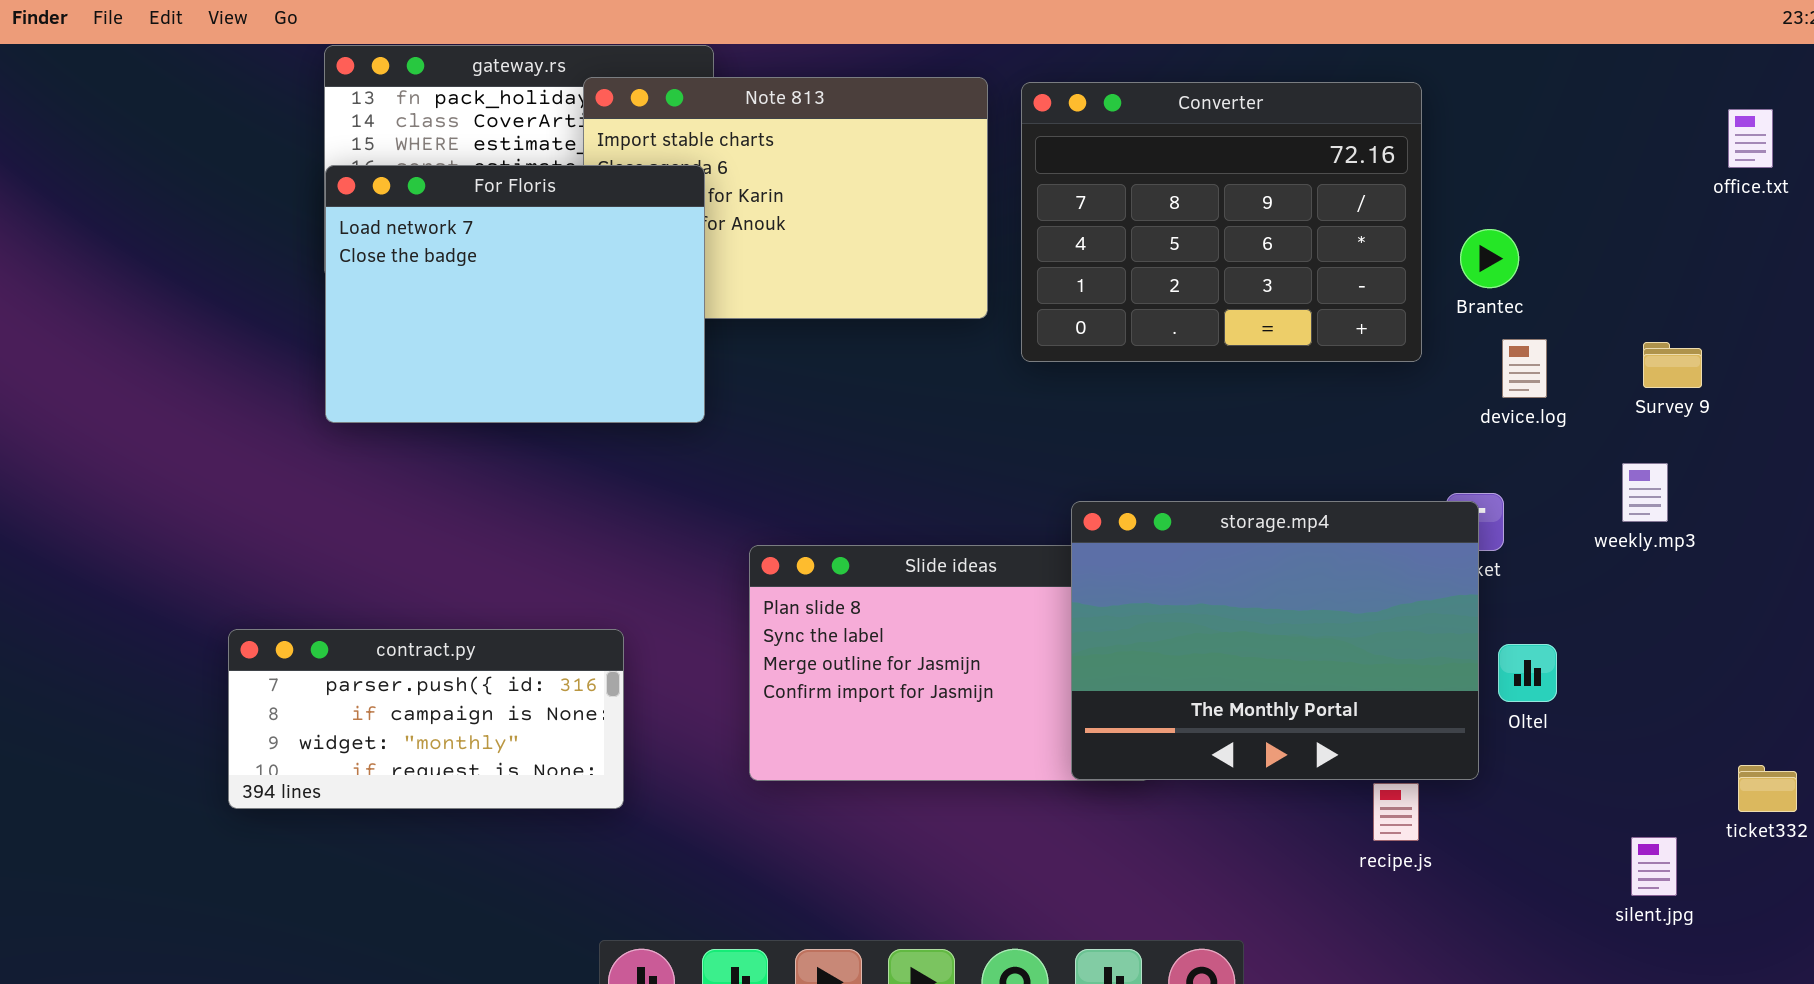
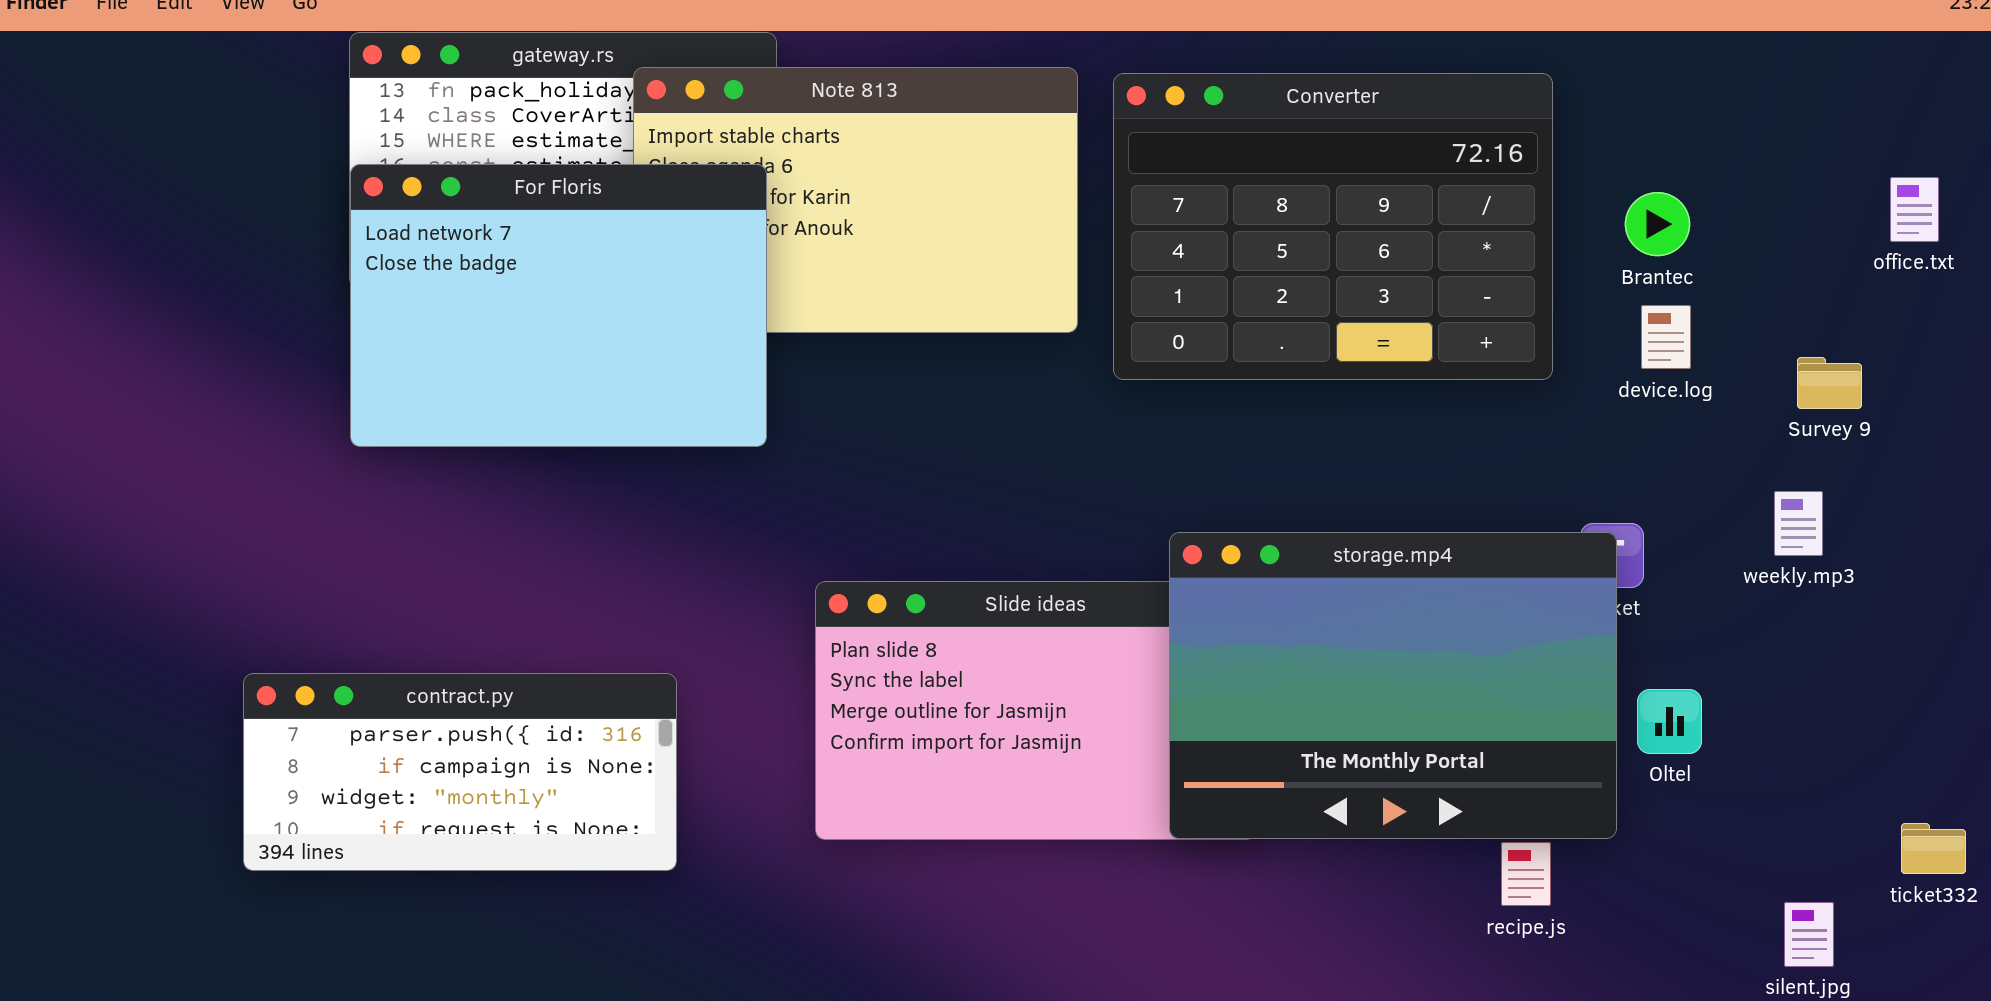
office.txt: [1728,109,1773,168] -> [1890,177,1939,242], moved
Brantec: [1460,229,1519,288] -> [1625,192,1690,256], moved
device.log: [1502,339,1547,398] -> [1641,305,1691,369], moved

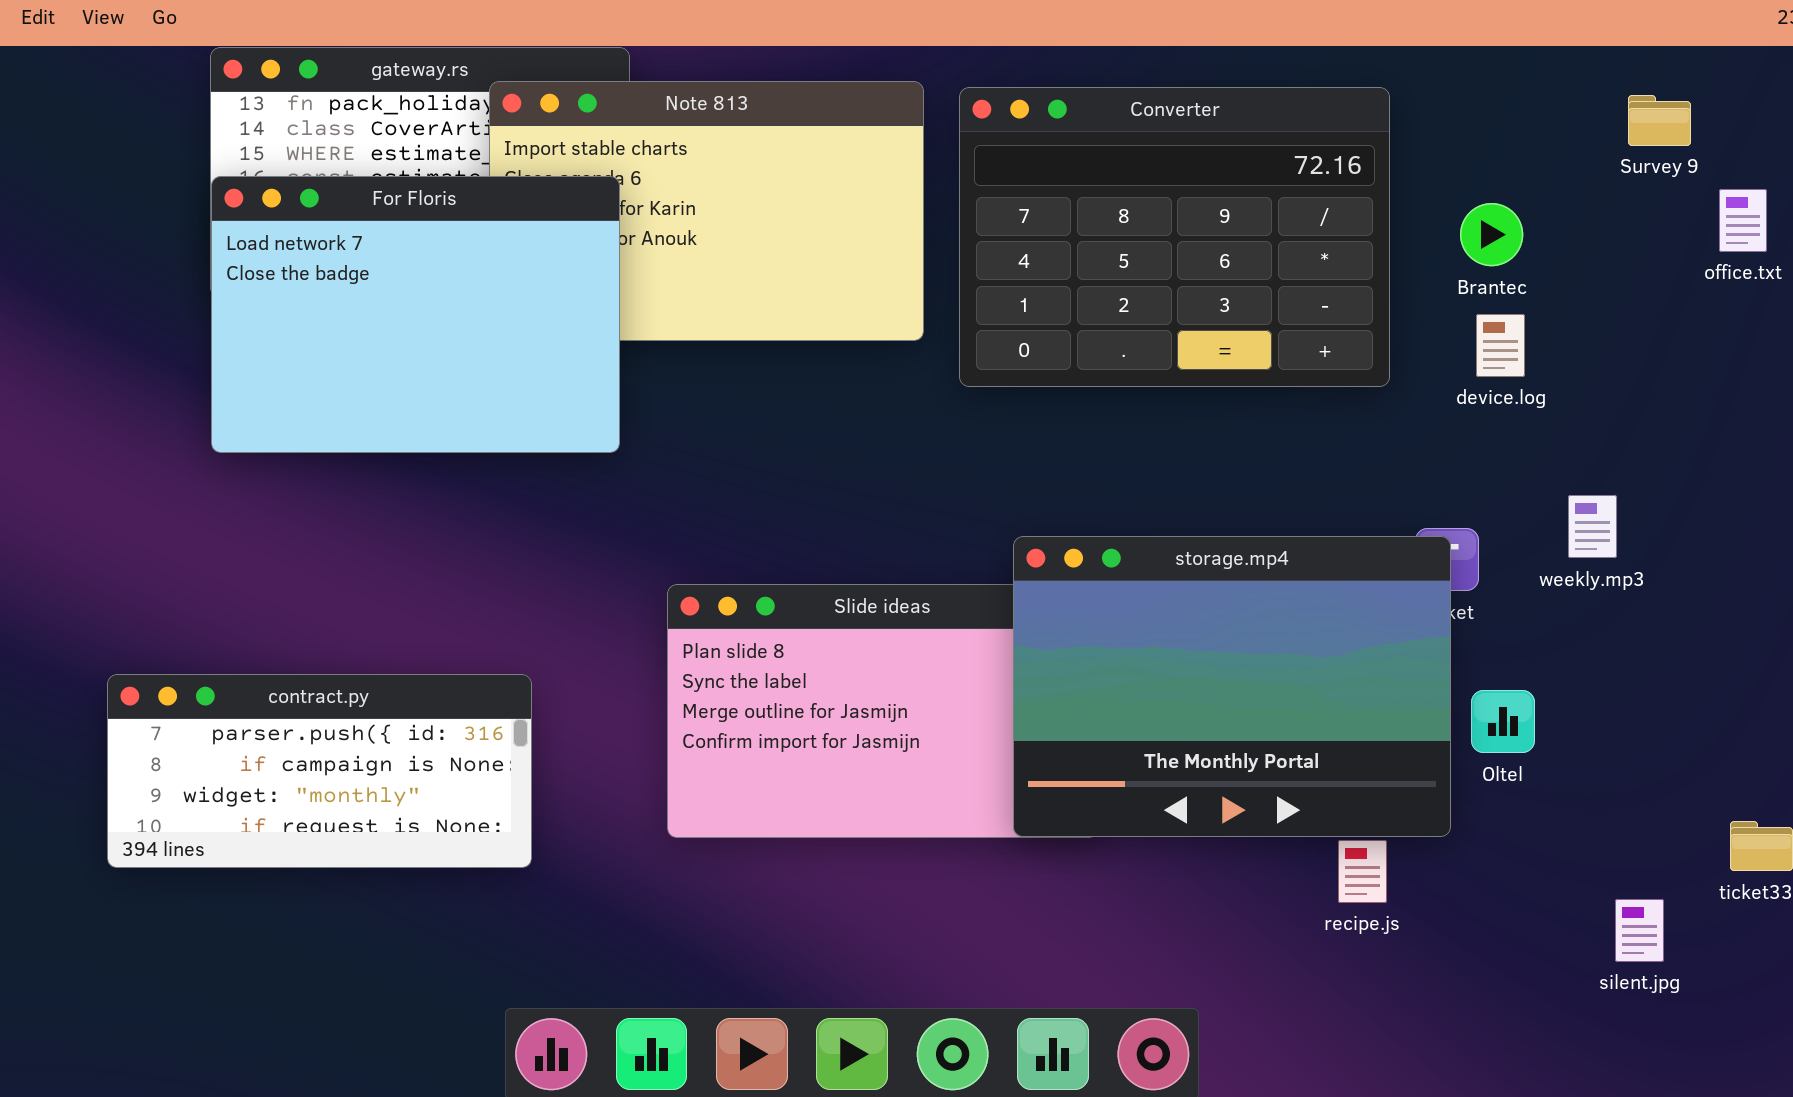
Survey 9: [1797,357,1862,409] -> [1628,95,1691,146], moved
weekly.mp3: [1774,491,1823,556] -> [1568,495,1617,558], moved

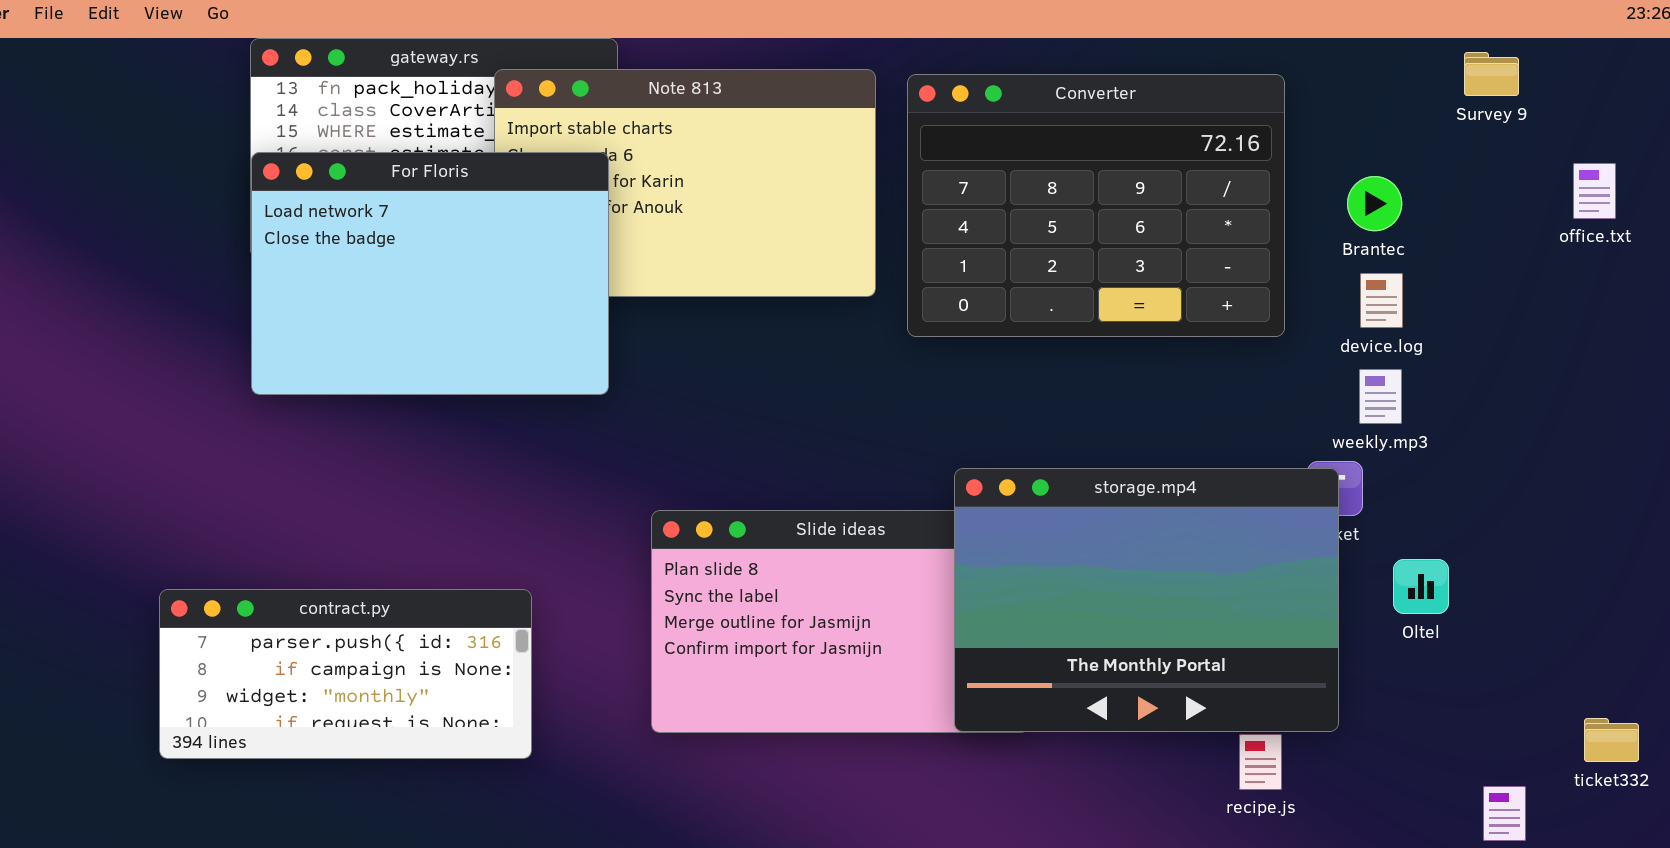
Survey 9: [1628,95,1691,146] -> [1464,52,1519,96], moved
weekly.mp3: [1568,495,1617,558] -> [1359,369,1402,424], moved
Oltel: [1471,690,1535,753] -> [1393,559,1449,614], moved

